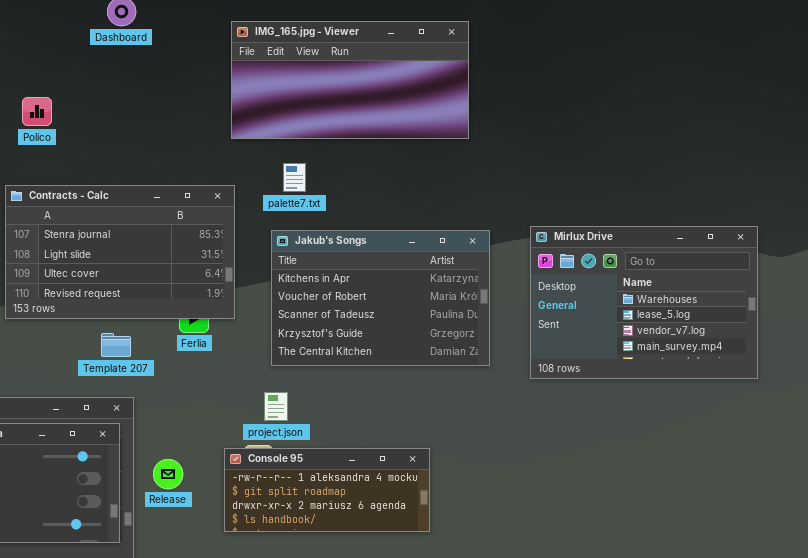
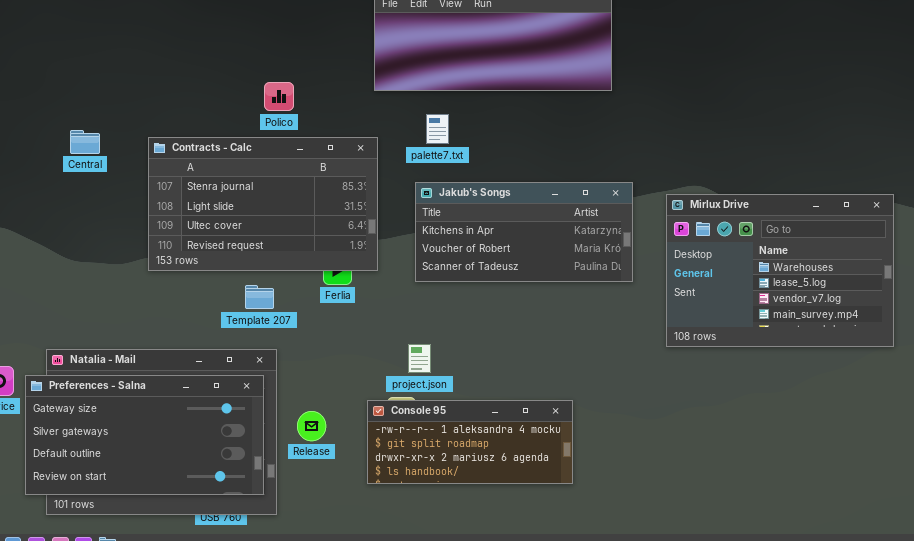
Polico: [22,97,52,126] -> [264,82,294,111], moved
Mirlux Drive: [530,226,758,379] -> [666,194,894,347], moved
Jakub's Songs: [271,230,490,366] -> [415,182,633,282], resized

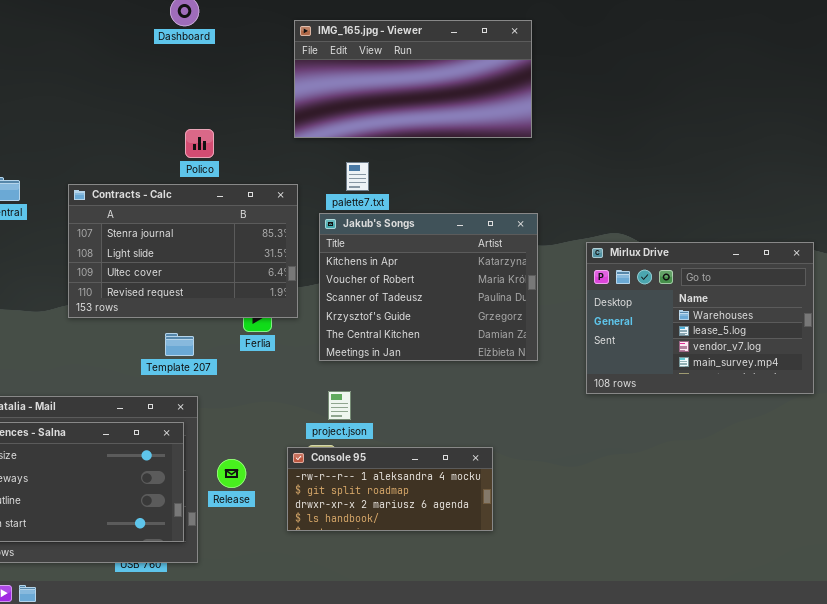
Jakub's Songs: [415,182,633,282] -> [319,213,538,361], moved, resized

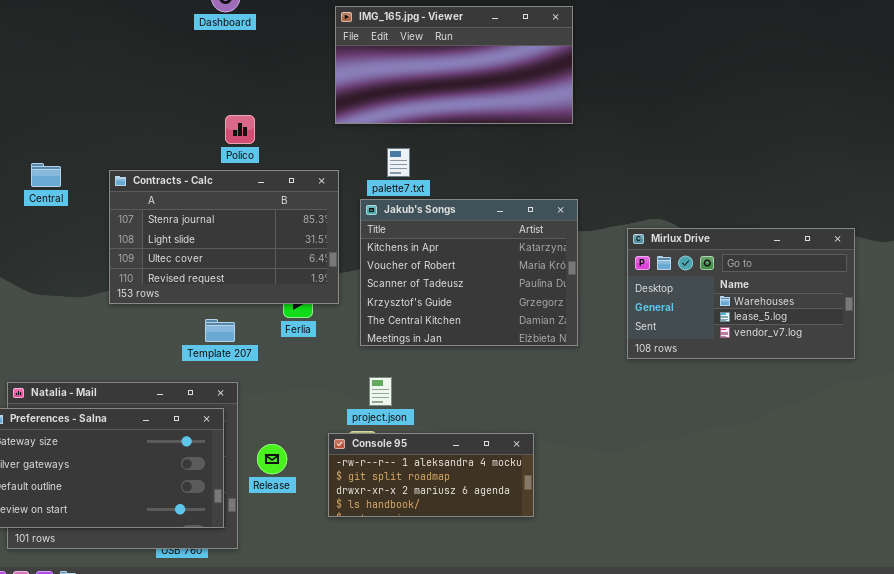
Mirlux Drive: [586,242,814,394] -> [627,228,855,359], resized

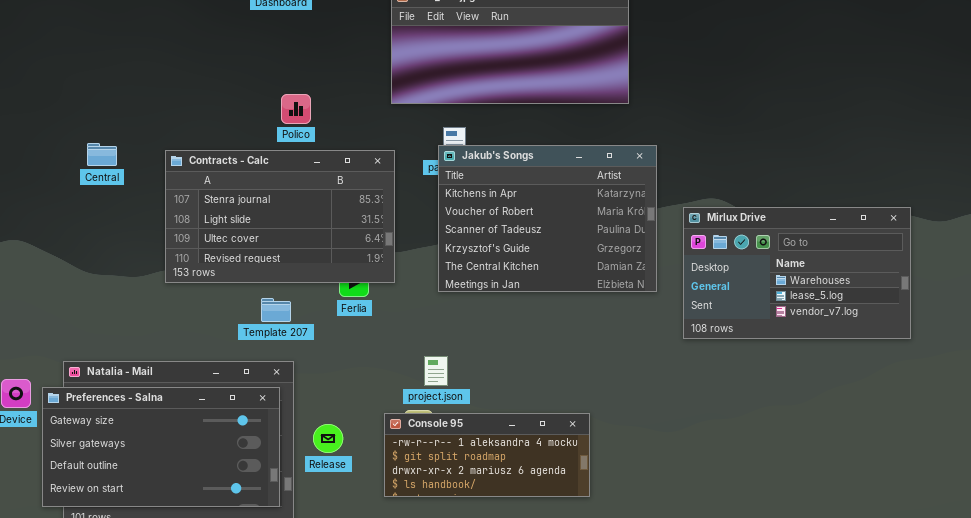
Jakub's Songs: [360,199,578,346] -> [438,145,657,292], moved

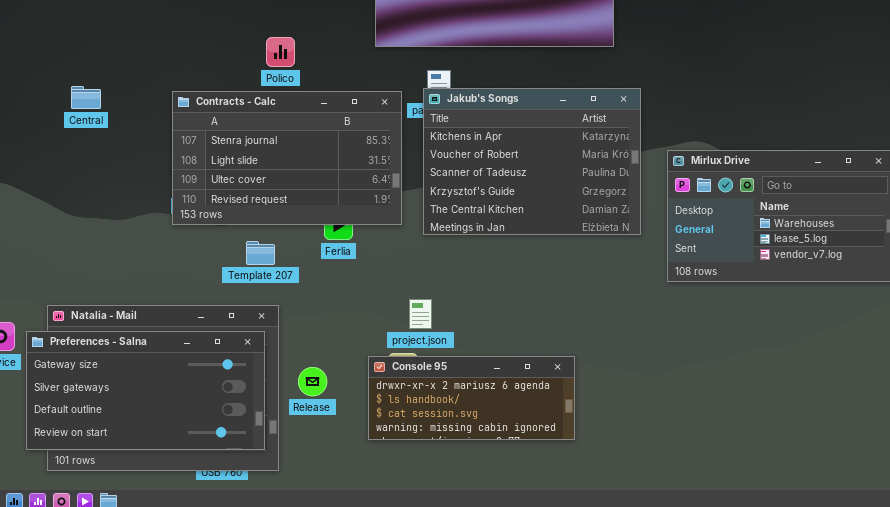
Contracts - Calc: [165,150,395,283] -> [172,91,402,225], moved
Console 95: [384,413,590,497] -> [368,356,575,440], scrolled down 2 rows

